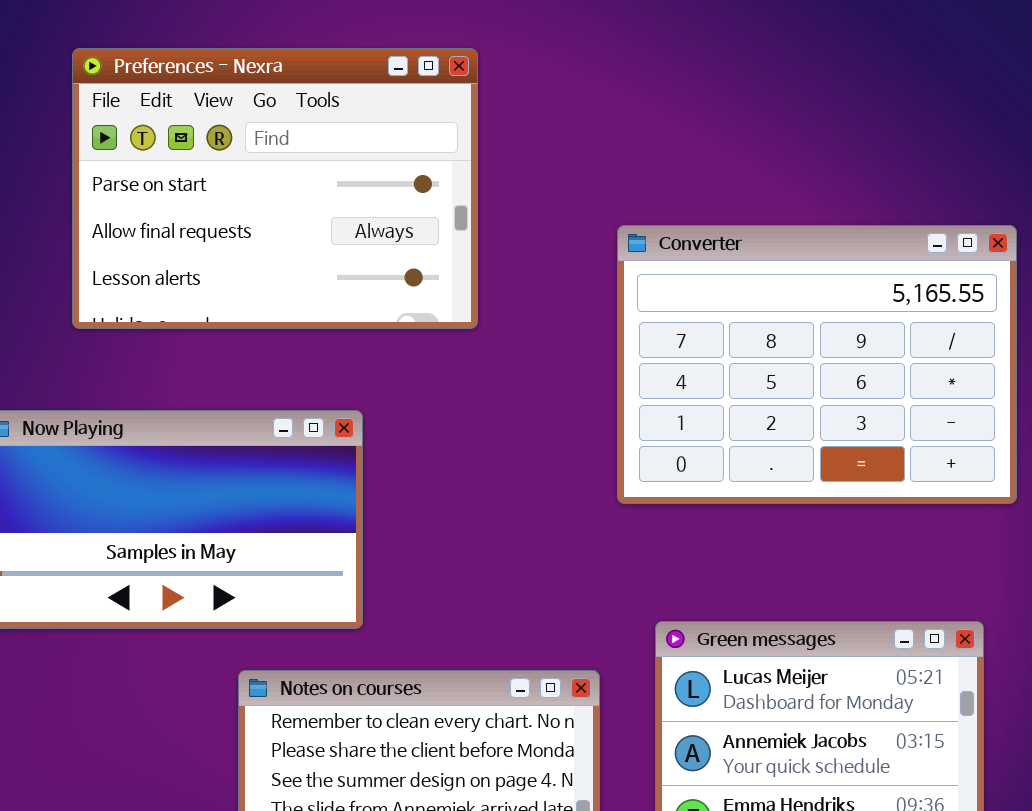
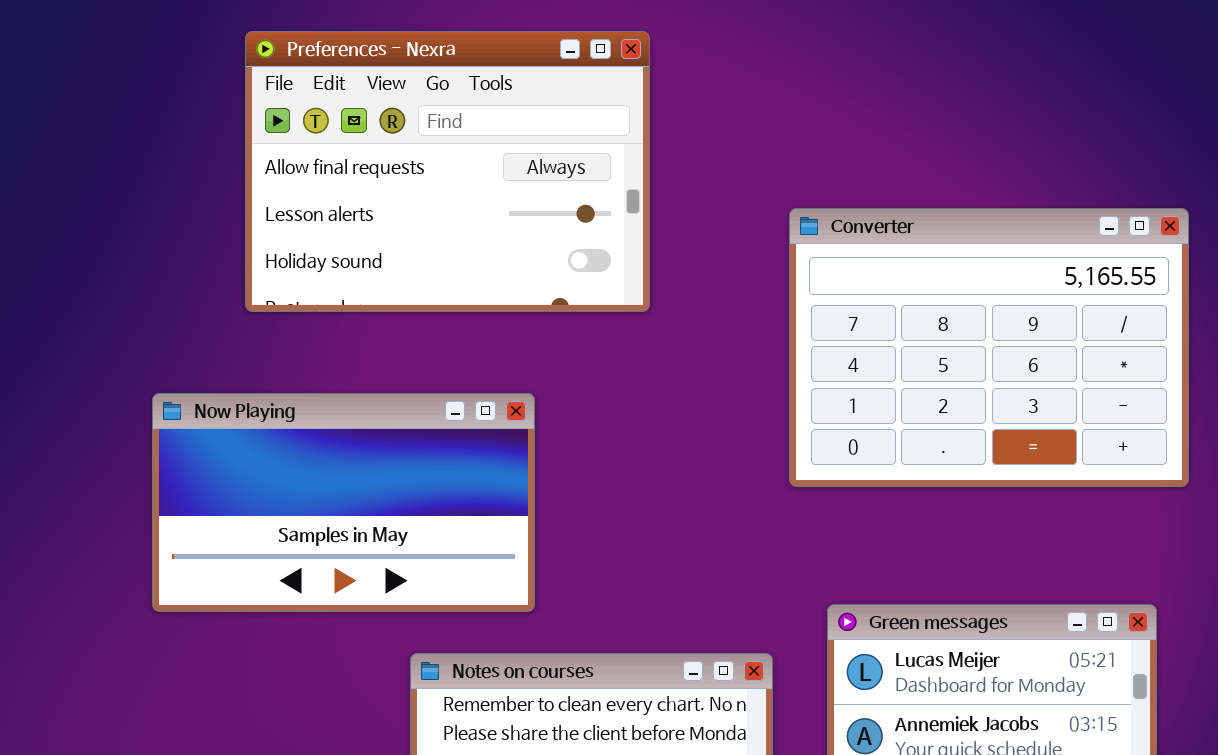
Preferences - Nexra: [72,48,478,329] -> [245,31,650,312], scrolled down 1 row

